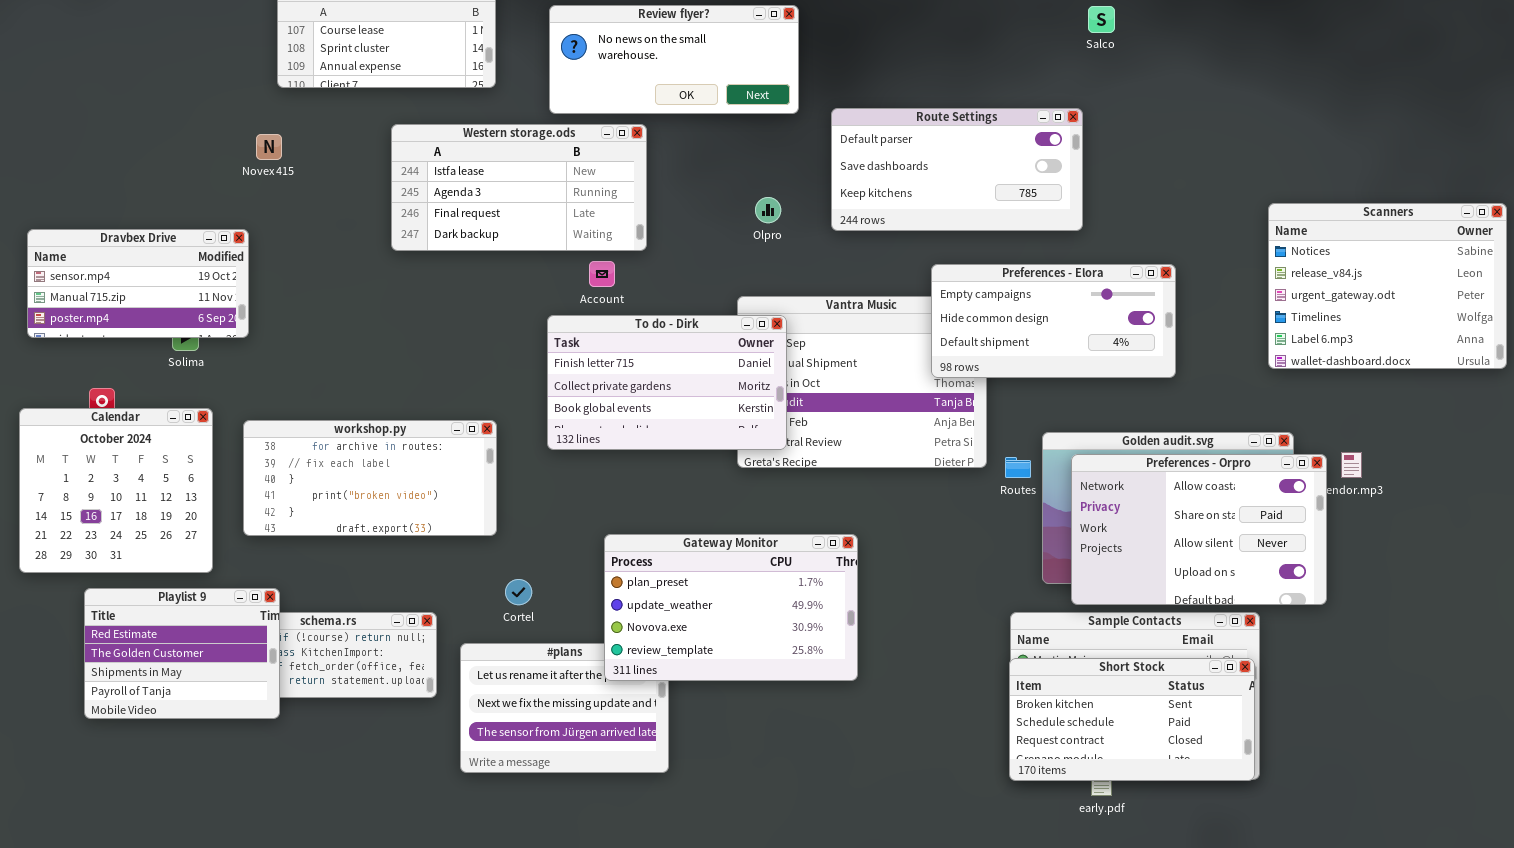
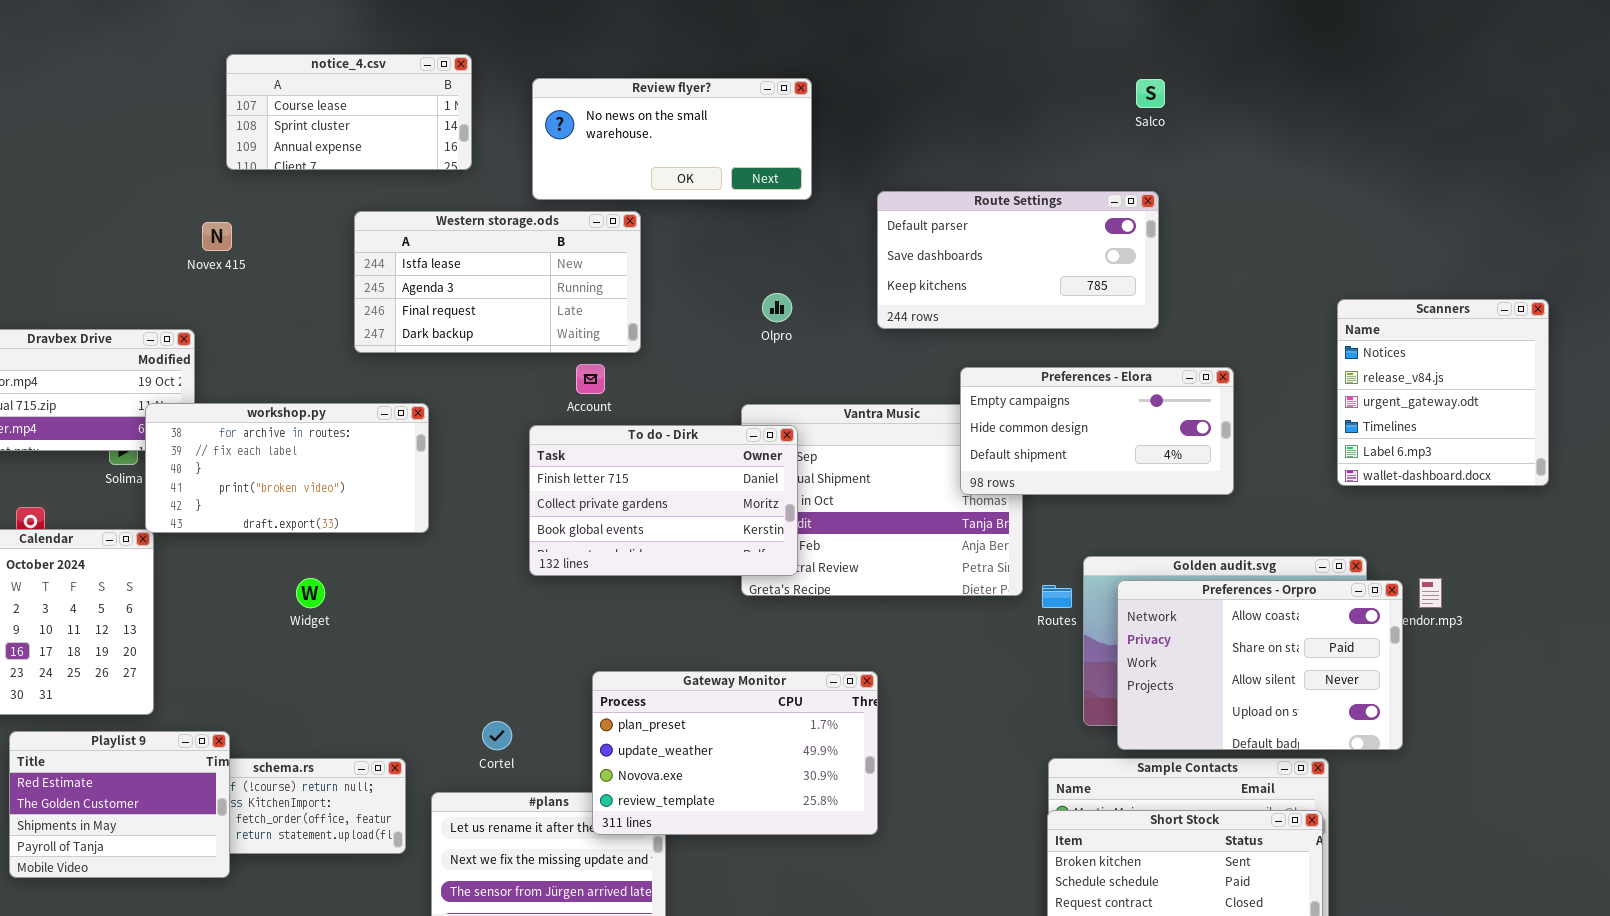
Route Settings: [831,108,1083,231] -> [877,191,1159,329], moved
Scanners: [1268,203,1507,369] -> [1337,299,1549,486], resized
workshop.py: [243,420,497,536] -> [145,403,429,533], moved

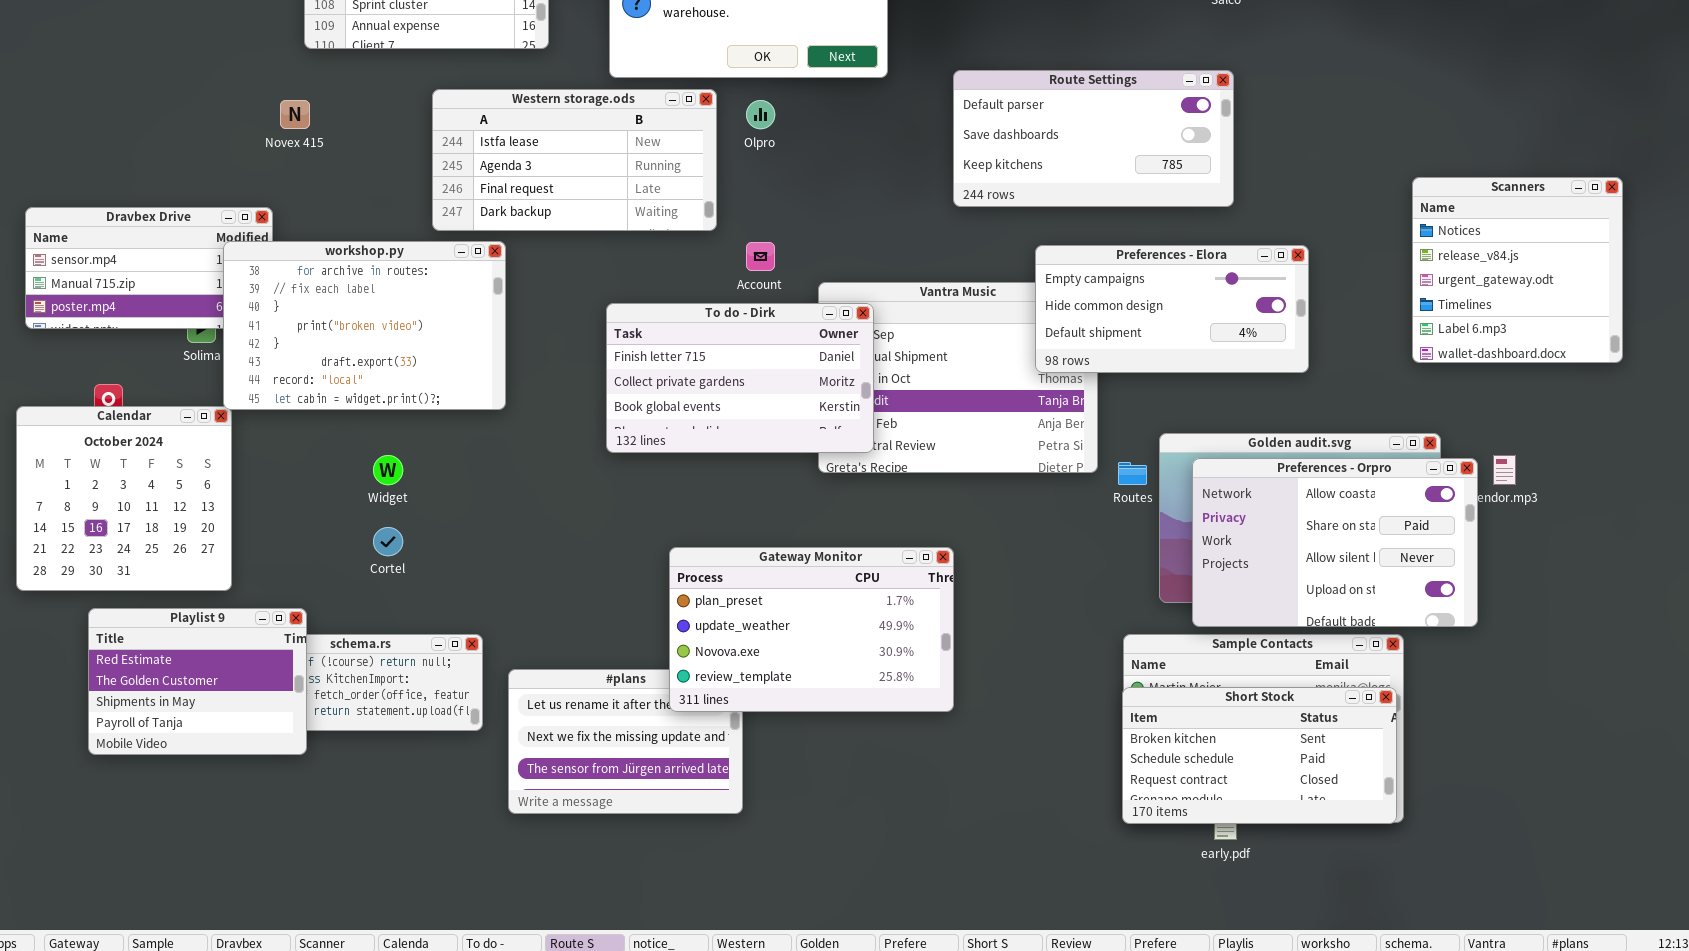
Olpro: [762,293,792,322] -> [746,100,775,129], moved
Account: [576,364,605,394] -> [746,242,775,271], moved
workshop.py: [145,403,429,533] -> [223,241,506,410], resized
Cortel: [482,721,512,750] -> [373,527,403,556], moved

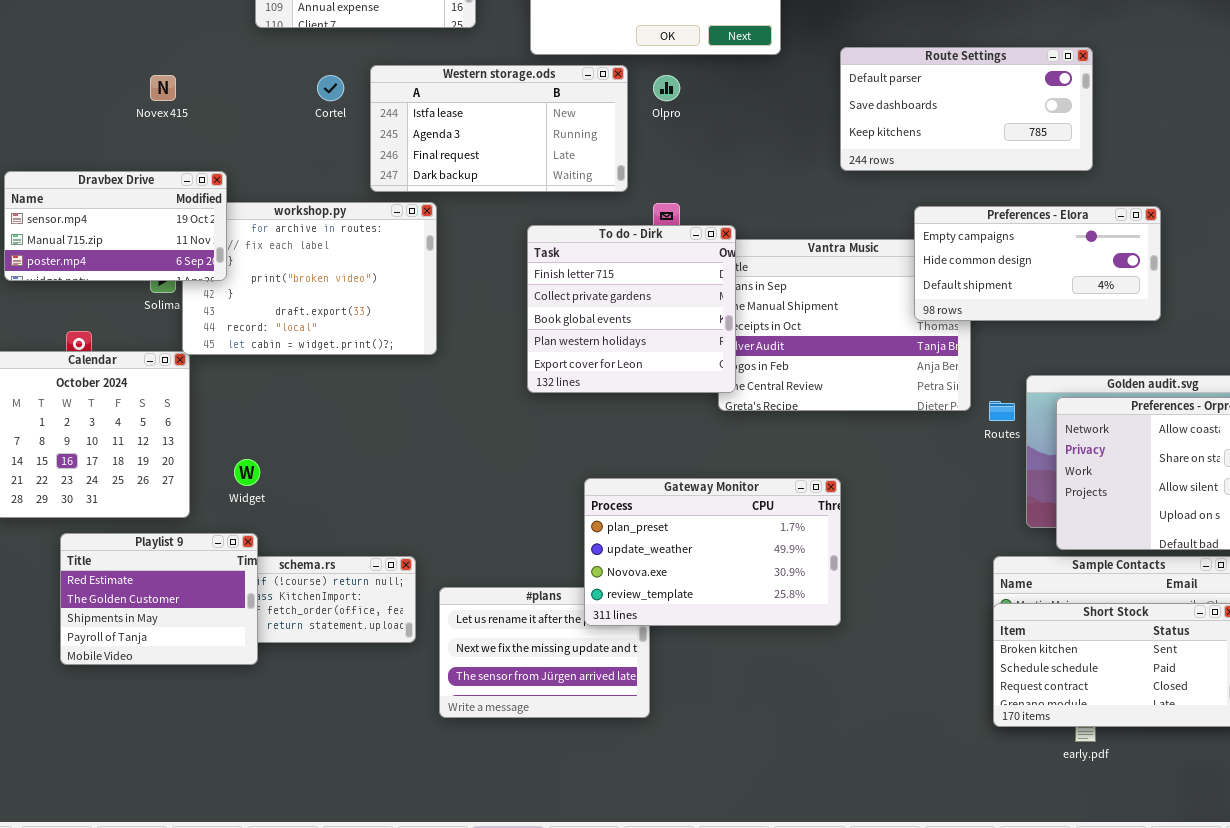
Novex 415: [280,100,310,129] -> [150,75,176,101], moved
Dravbex Drive: [25,207,273,329] -> [4,171,227,281], raised
To do - Dirk: [606,303,874,453] -> [527,225,736,393], resized
Widget: [373,455,403,485] -> [234,459,260,486], moved
Cortel: [373,527,403,556] -> [317,75,344,101], moved

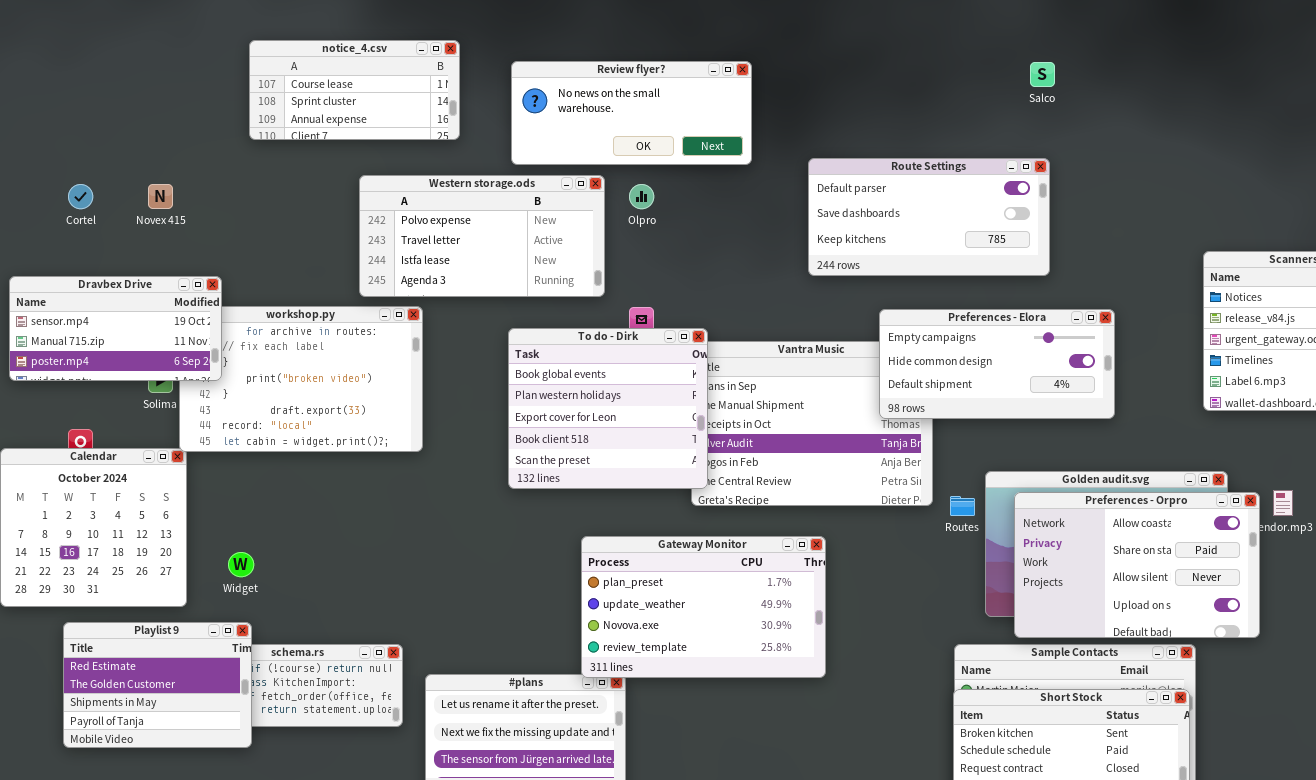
Western storage.ods: [370,65,628,192] -> [359,175,605,297], scrolled up 2 rows
Cortel: [317,75,344,101] -> [68,184,93,209], moved
To do - Dirk: [527,225,736,393] -> [508,328,708,489], scrolled down 2 rows
Gateway Monitor: [584,478,841,626] -> [581,536,826,678], moved

